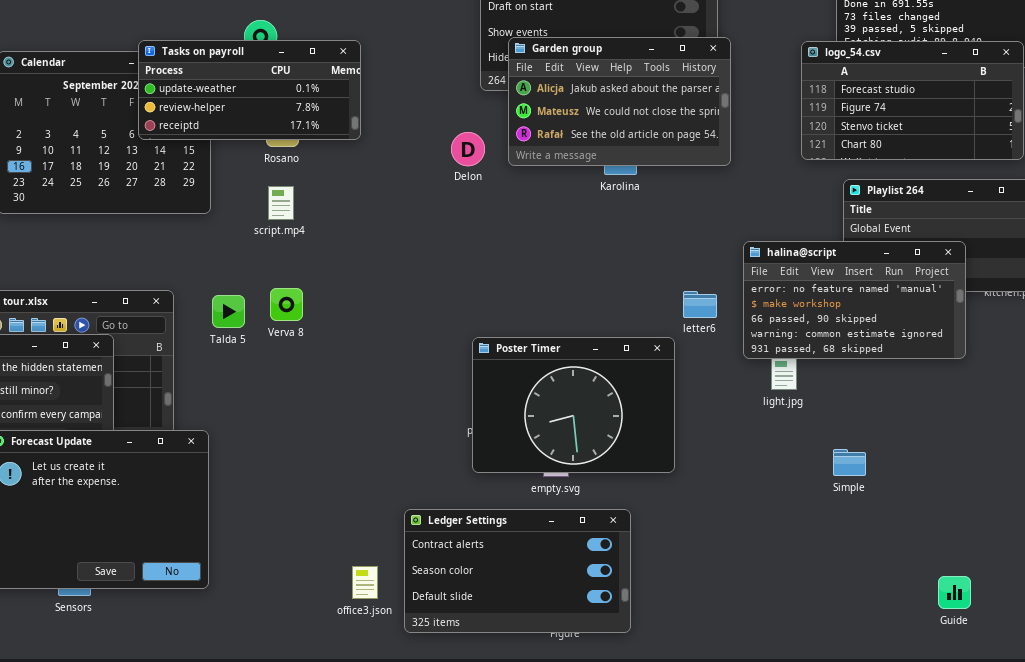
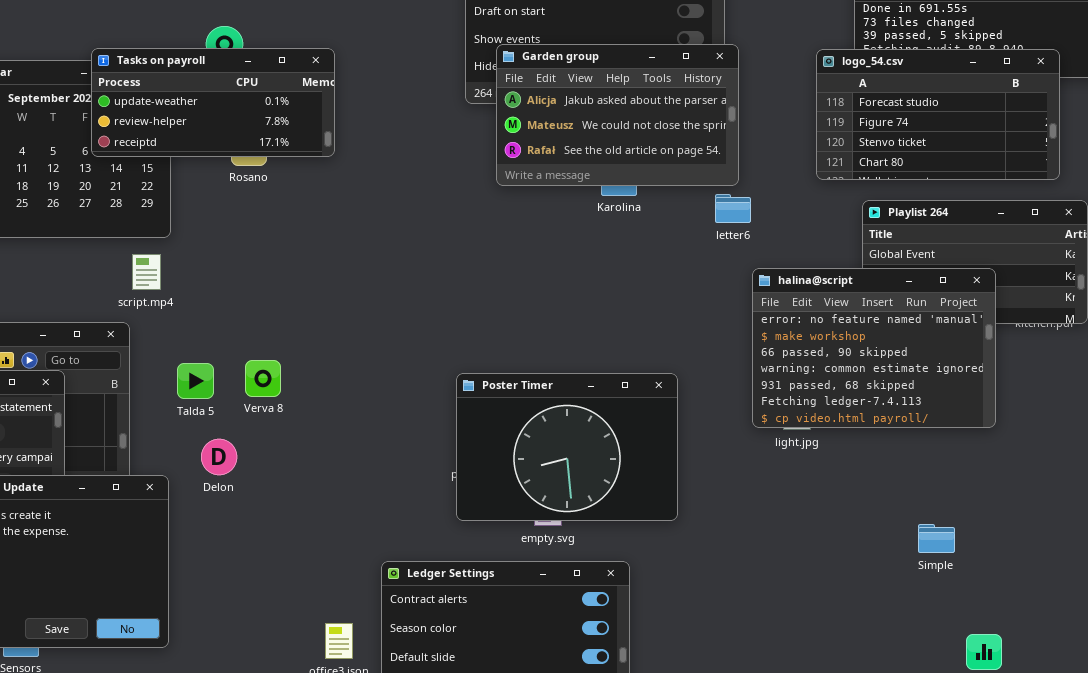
Delon: [451,132,485,166] -> [201,439,237,475], moved
script.mp4: [268,186,294,220] -> [132,254,161,290], moved
halina@script: [743,241,966,359] -> [752,268,996,428], resized
Verva 8: [270,288,303,321] -> [245,360,281,397], moved
letter6: [683,291,717,318] -> [715,194,751,223], moved
Talda 5: [212,295,245,328] -> [177,363,214,399], moved
Simple: [833,449,866,476] -> [918,524,955,553], moved

